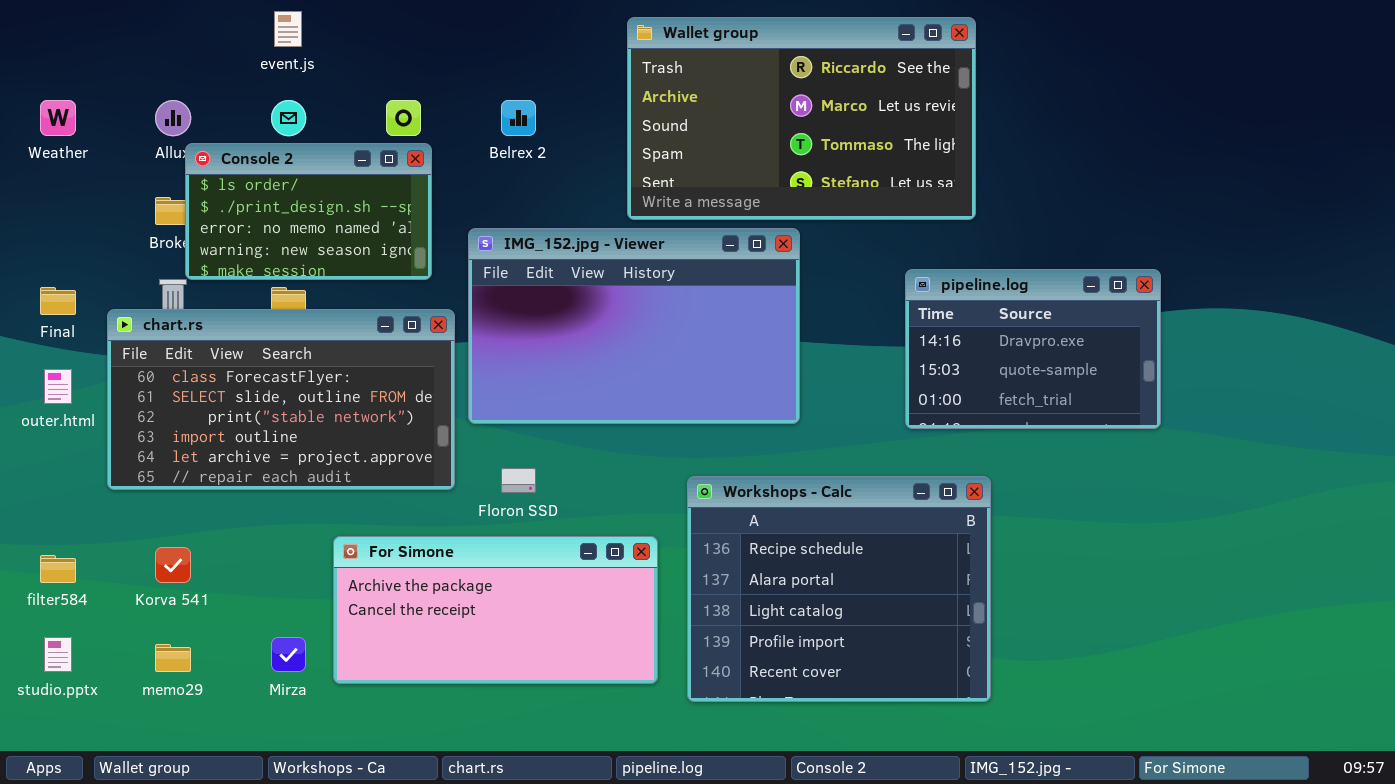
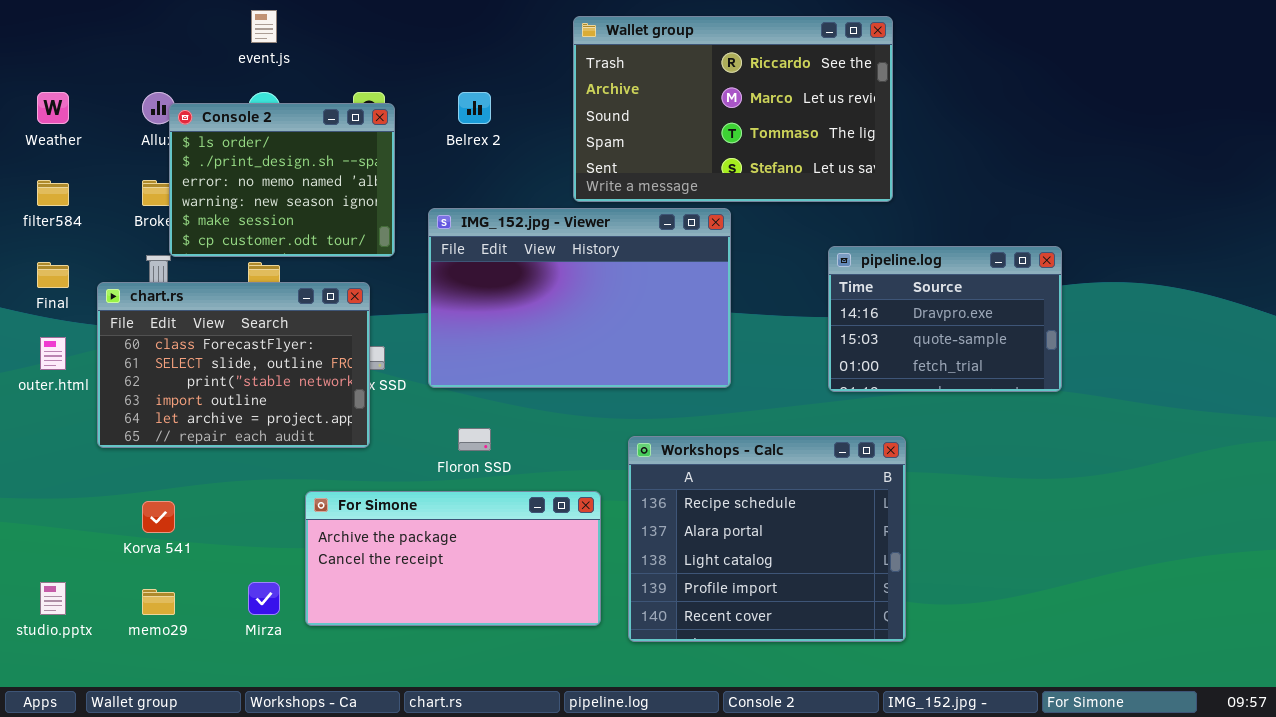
Console 2: [185,143,432,280] -> [169,103,395,257], resized
chart.rs: [107,309,455,490] -> [97,282,370,448], resized
filter584: [40,555,76,583] -> [37,180,69,206], moved

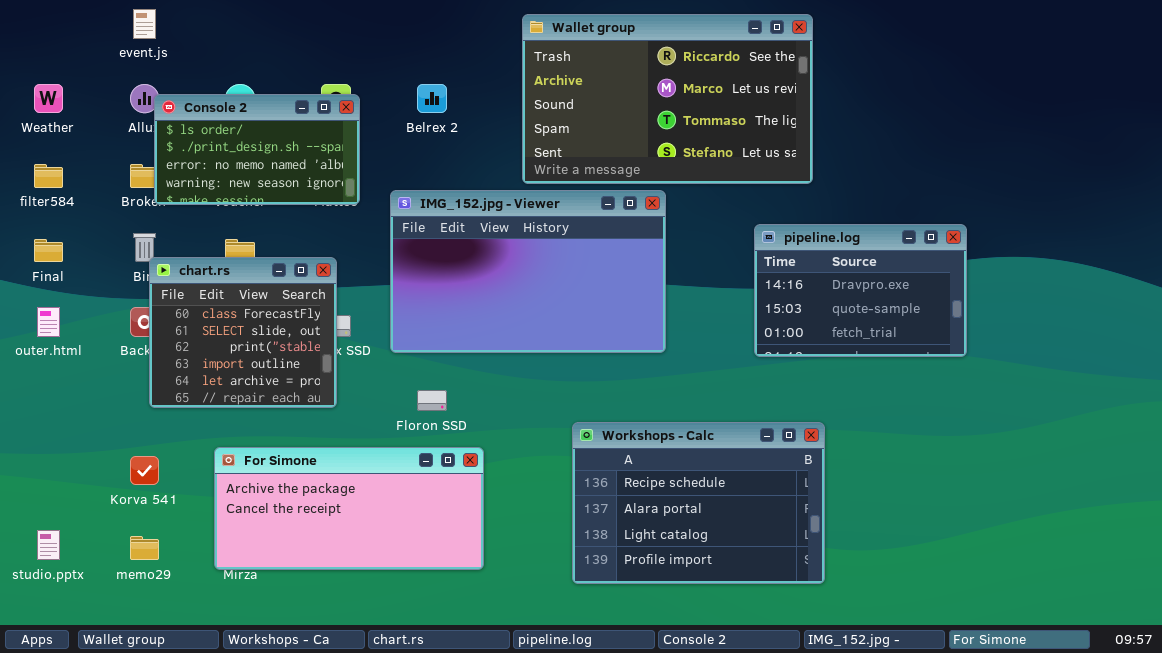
event.js: [251,10,277,43] -> [133,9,156,39], moved
Console 2: [169,103,395,257] -> [154,94,360,205], resized
chart.rs: [97,282,370,448] -> [149,257,337,408], resized
Workshops - Calc: [628,436,906,642] -> [572,422,825,584], resized
For Simone: [305,491,601,626] -> [214,447,484,570], moved

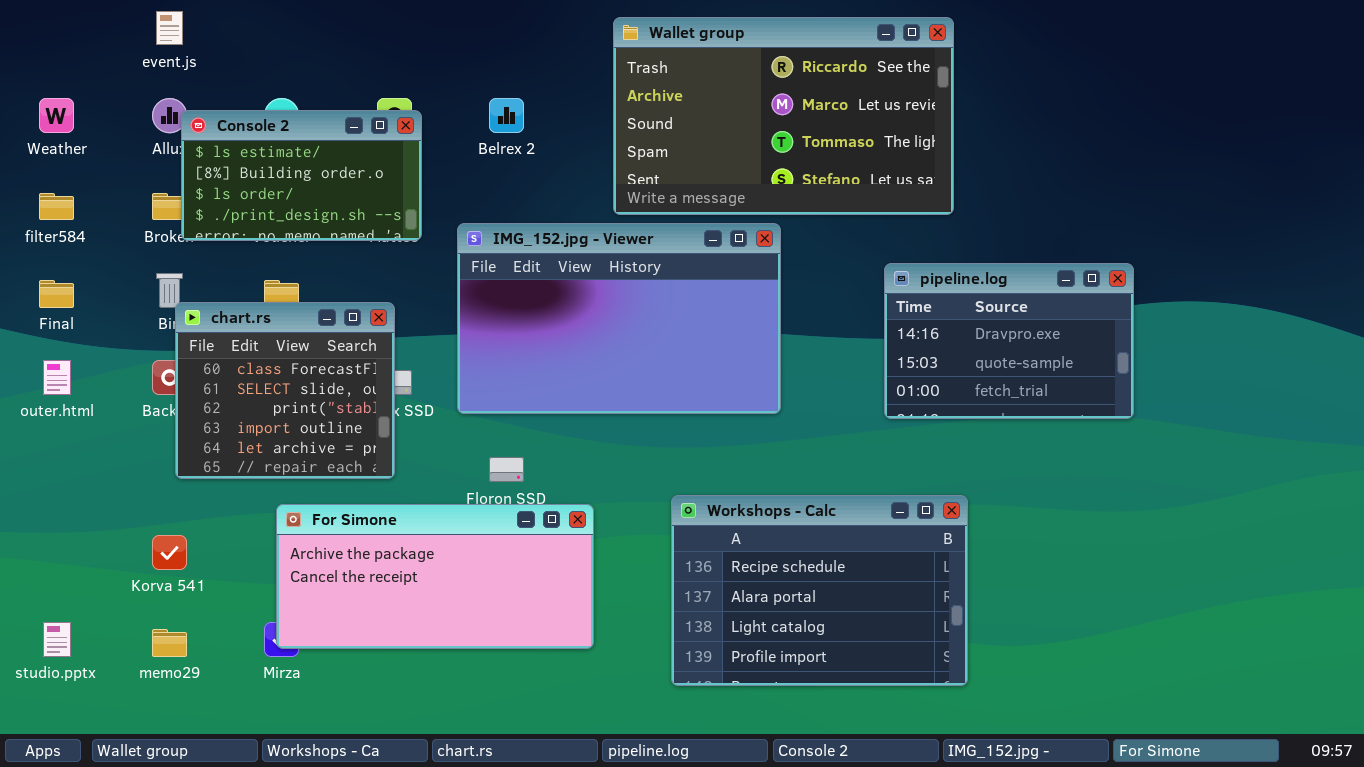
Console 2: [154,94,360,205] -> [181,110,422,241], scrolled up 2 rows
For Simone: [214,447,484,570] -> [276,504,594,649], moved

